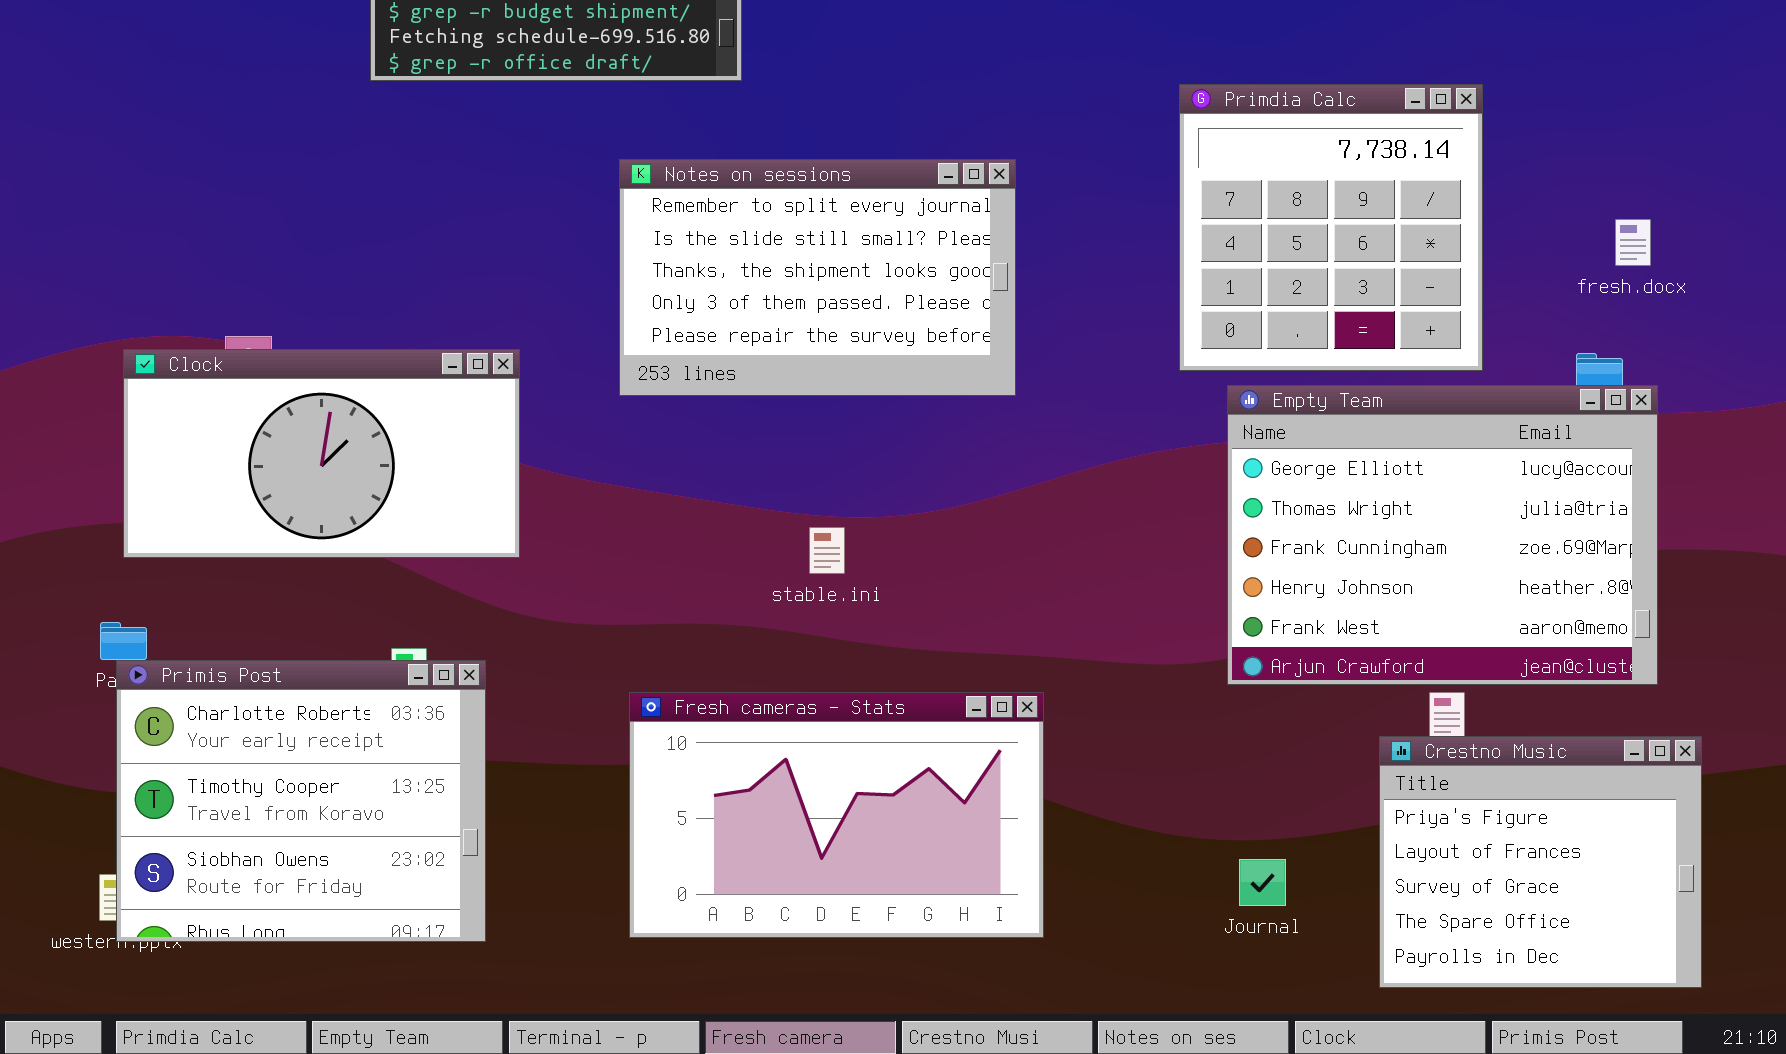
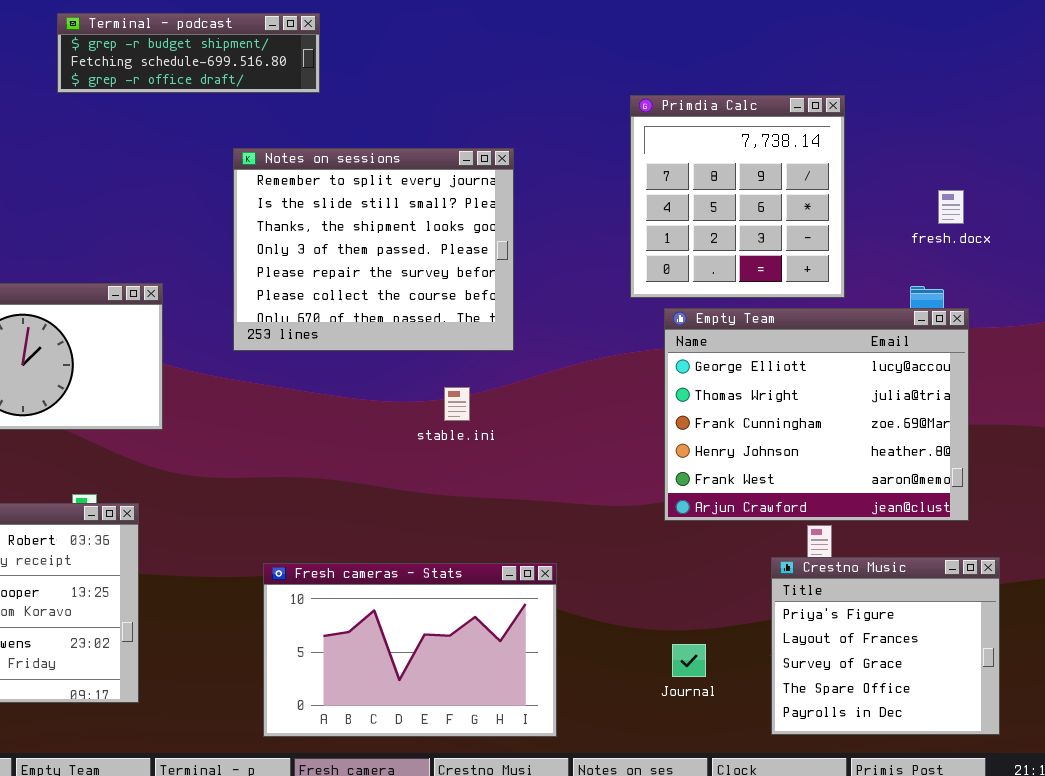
Notes on sessions: [619,159,1016,396] -> [233,148,514,351], resized
stable.ini: [809,527,845,574] -> [444,387,470,421], moved
Fresh cameras - Stats: [629,692,1044,938] -> [263,563,557,737], moved

